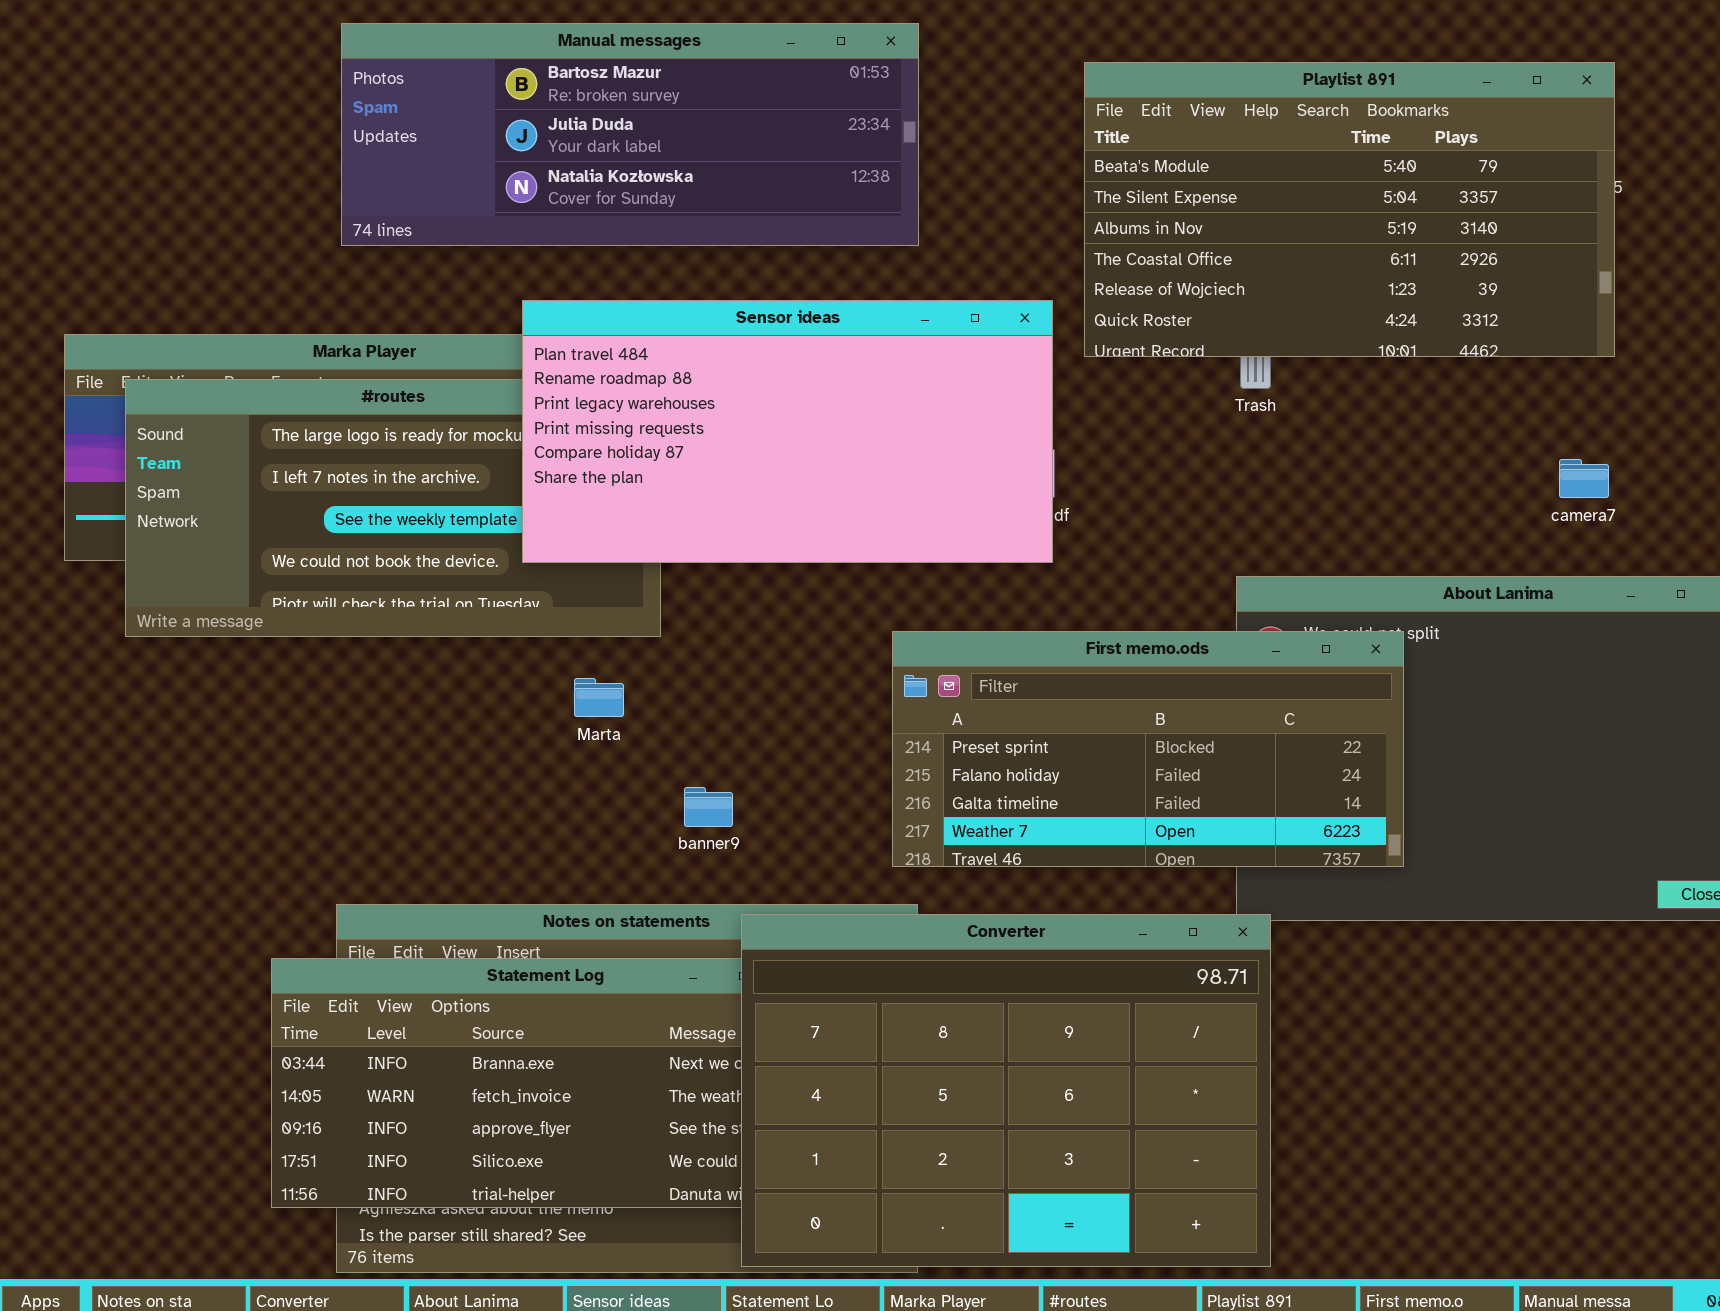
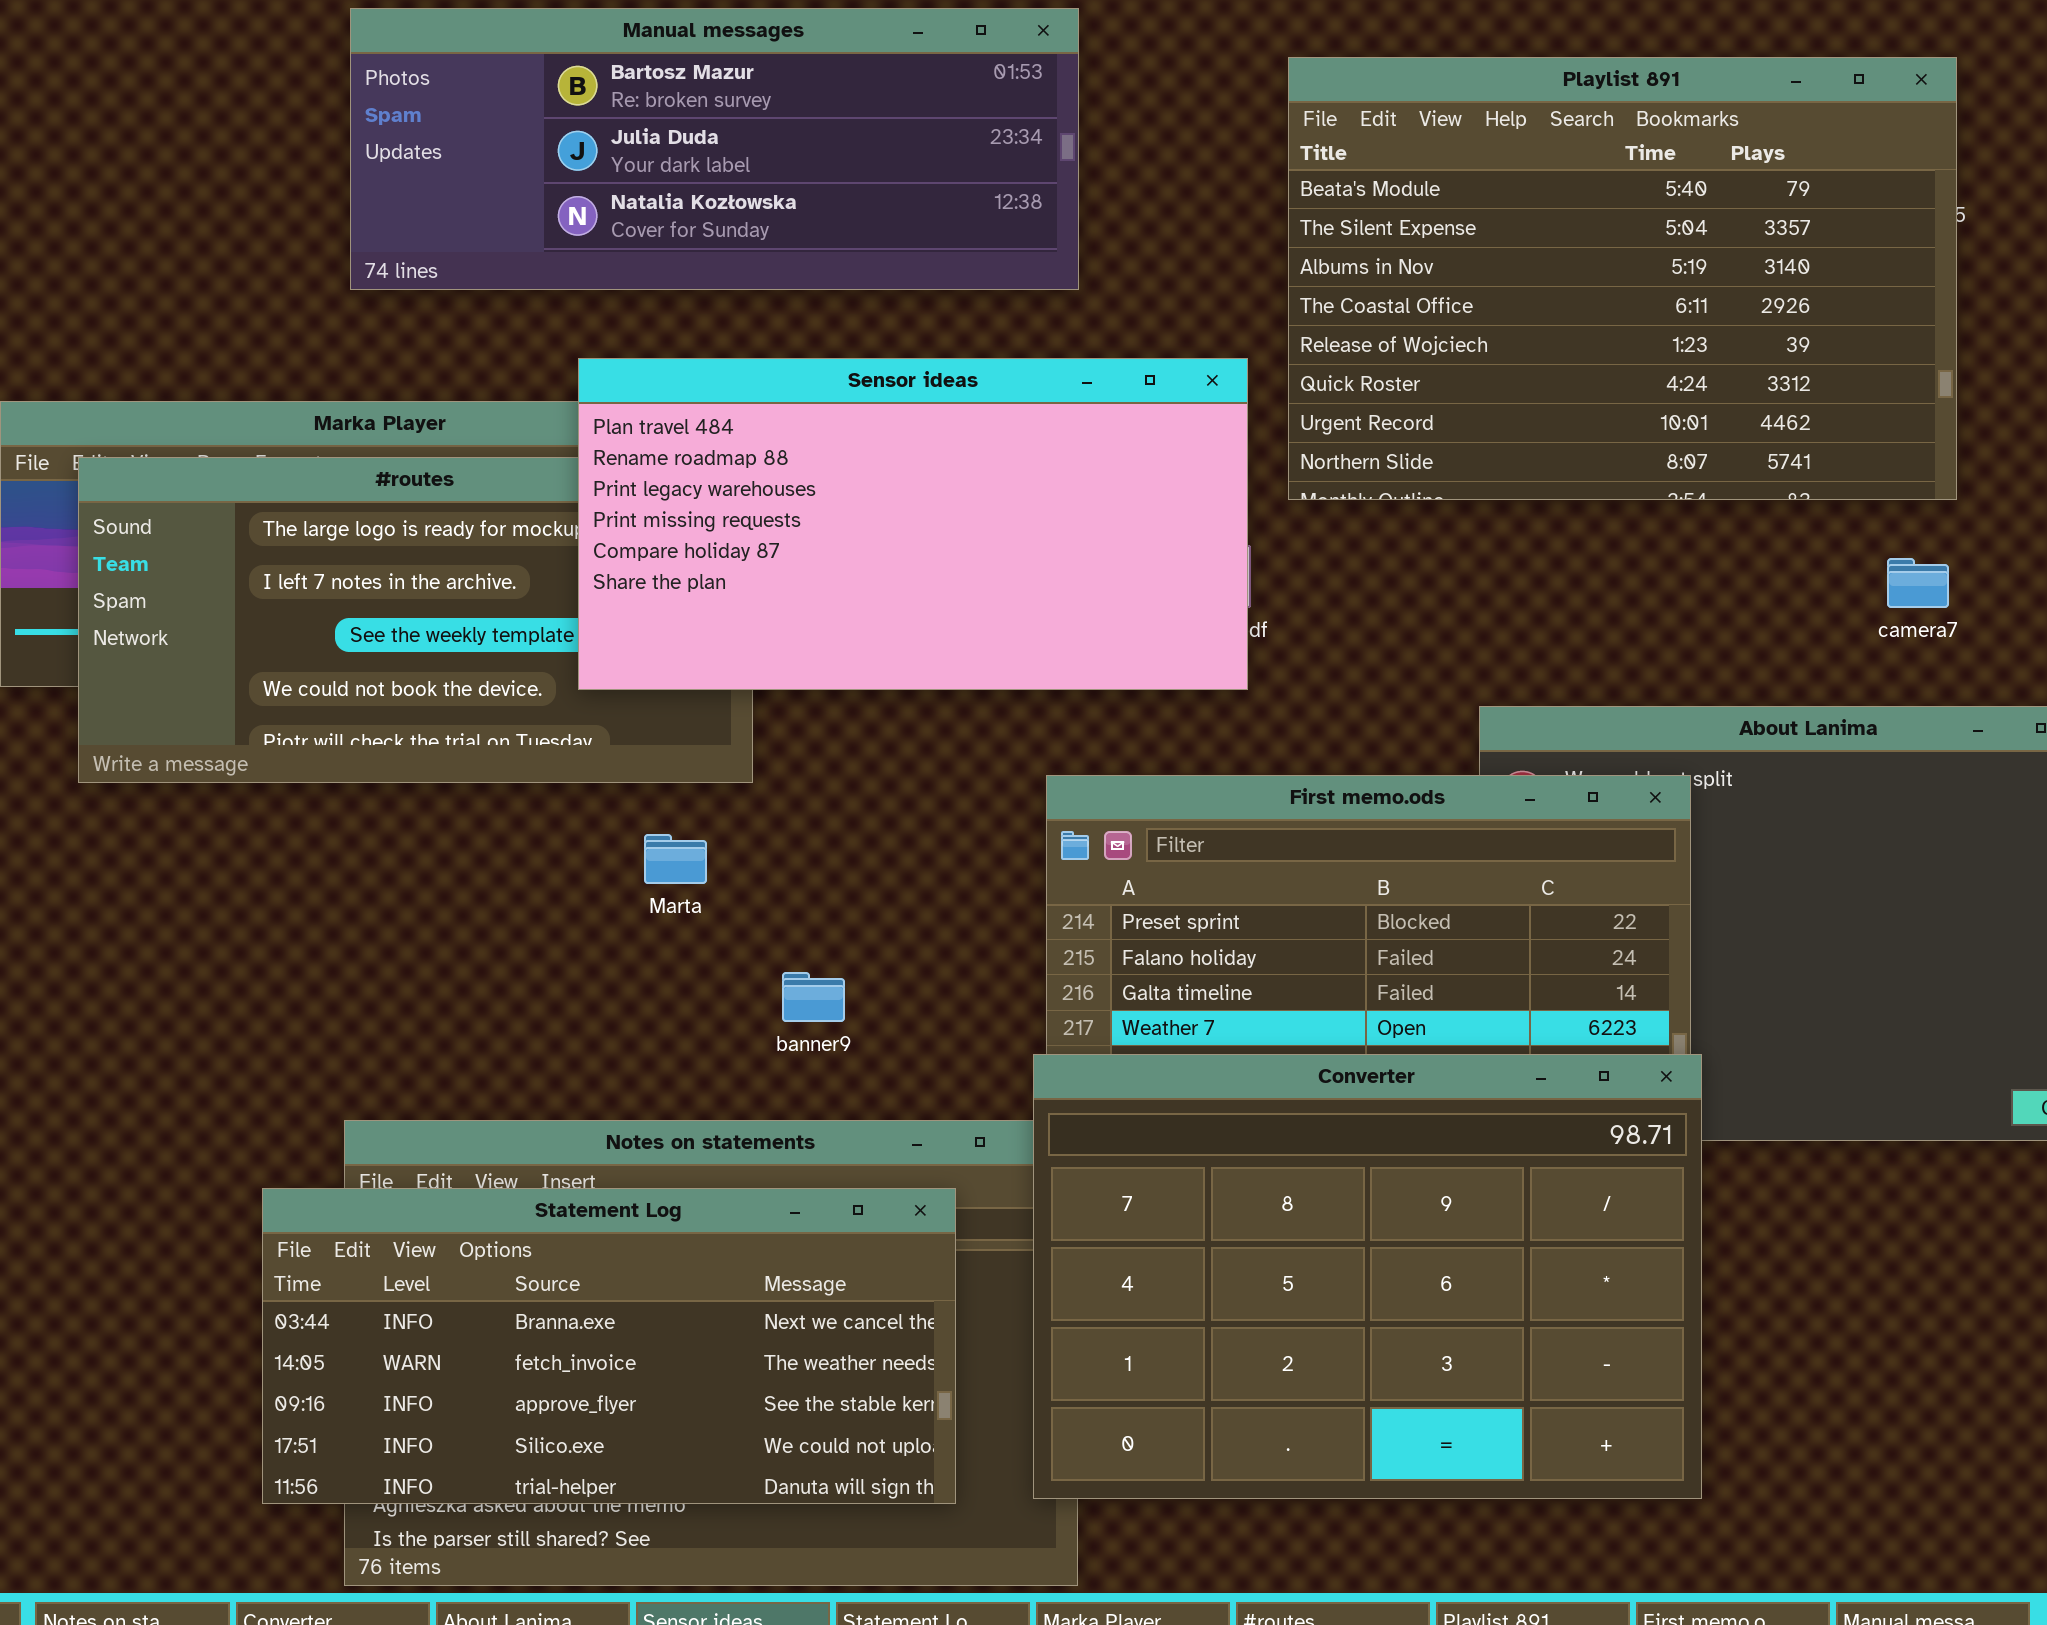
Playlist 891: [1084,62,1615,357] -> [1288,57,1957,500], resized
Converter: [741,914,1271,1267] -> [1033,1054,1702,1499], moved

